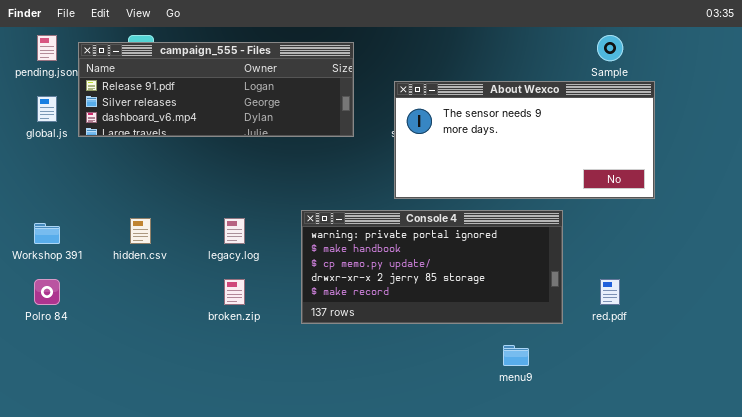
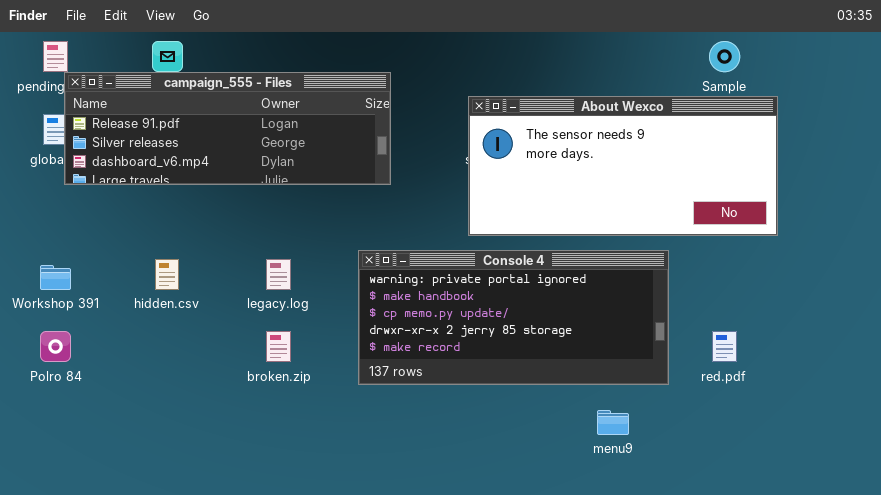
campaign_555 - Files: [78,42,354,137] -> [64,72,391,185], moved

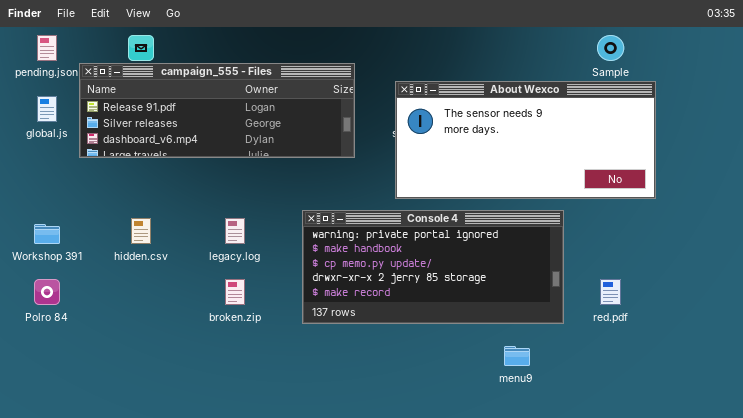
campaign_555 - Files: [64,72,391,185] -> [79,63,355,158], moved

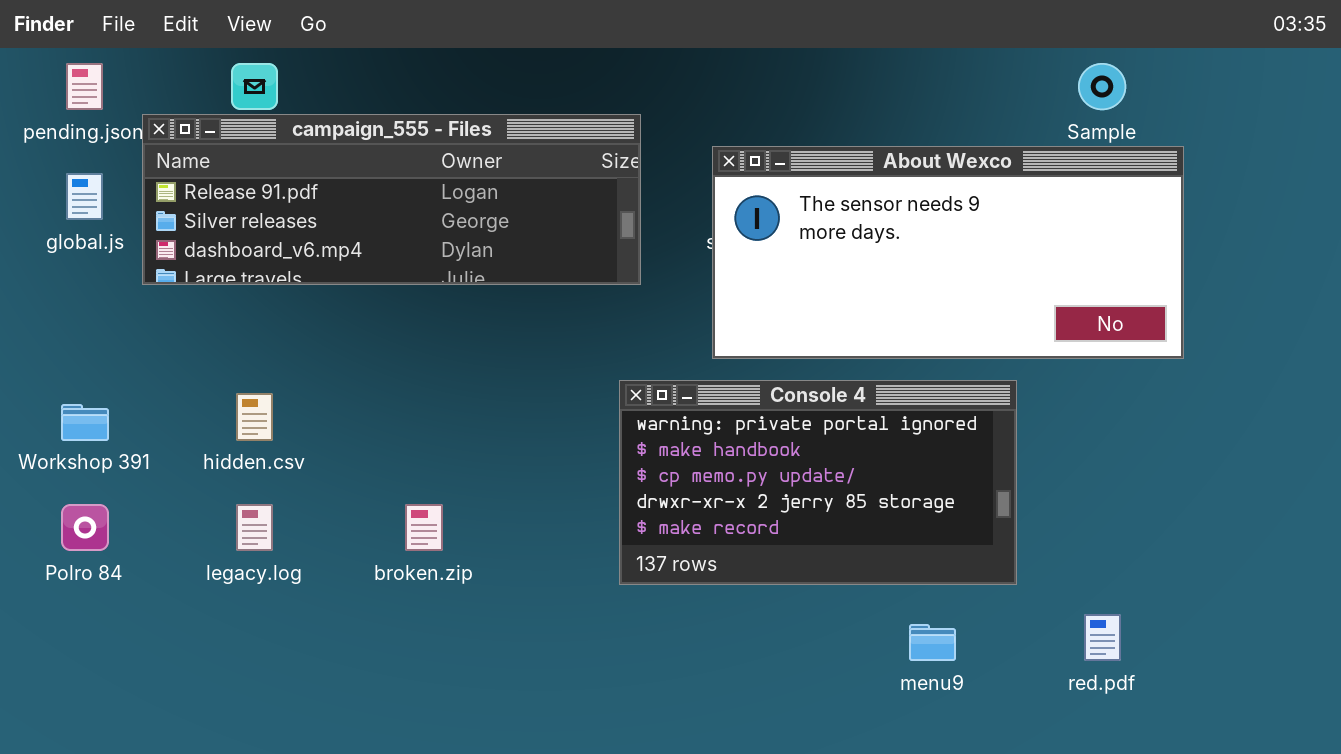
Console 4: [302,210,564,324] -> [619,380,1017,585], resized
legacy.log: [225,218,245,244] -> [236,504,273,551], moved
red.pdf: [600,279,621,305] -> [1084,614,1121,661], moved

